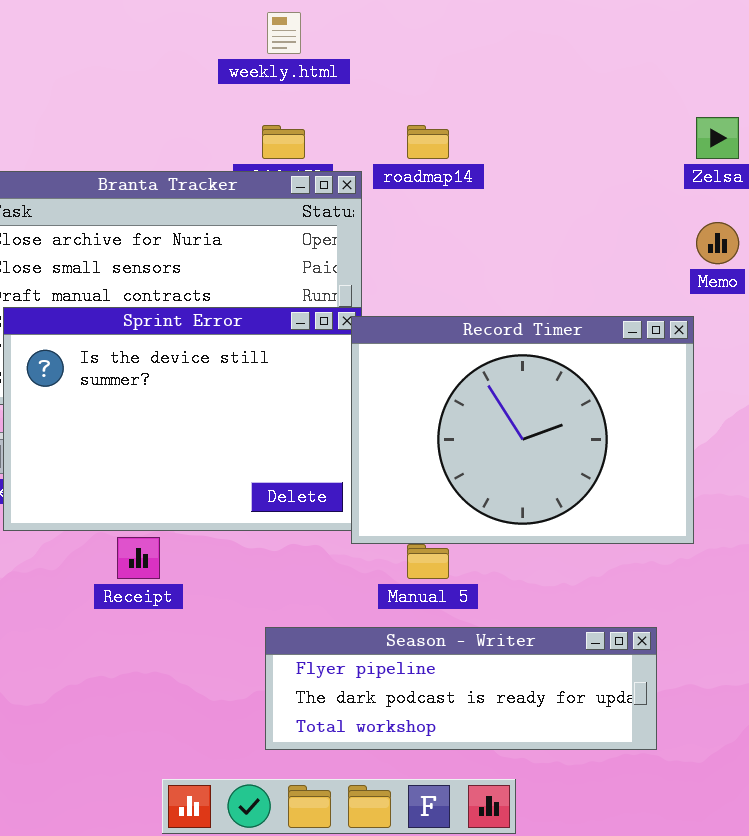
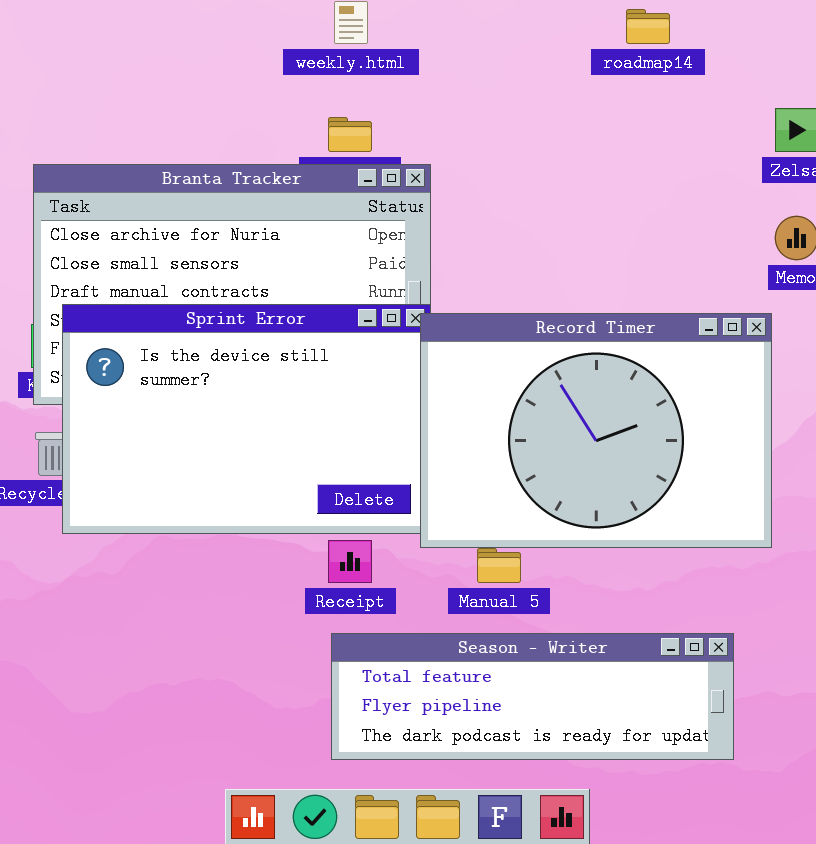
roadmap14: [407,125,449,159] -> [626,9,670,44], moved
Receipt: [117,537,160,579] -> [328,540,372,583], moved
Season - Writer: [265,627,657,750] -> [331,633,734,760], scrolled up 1 row

